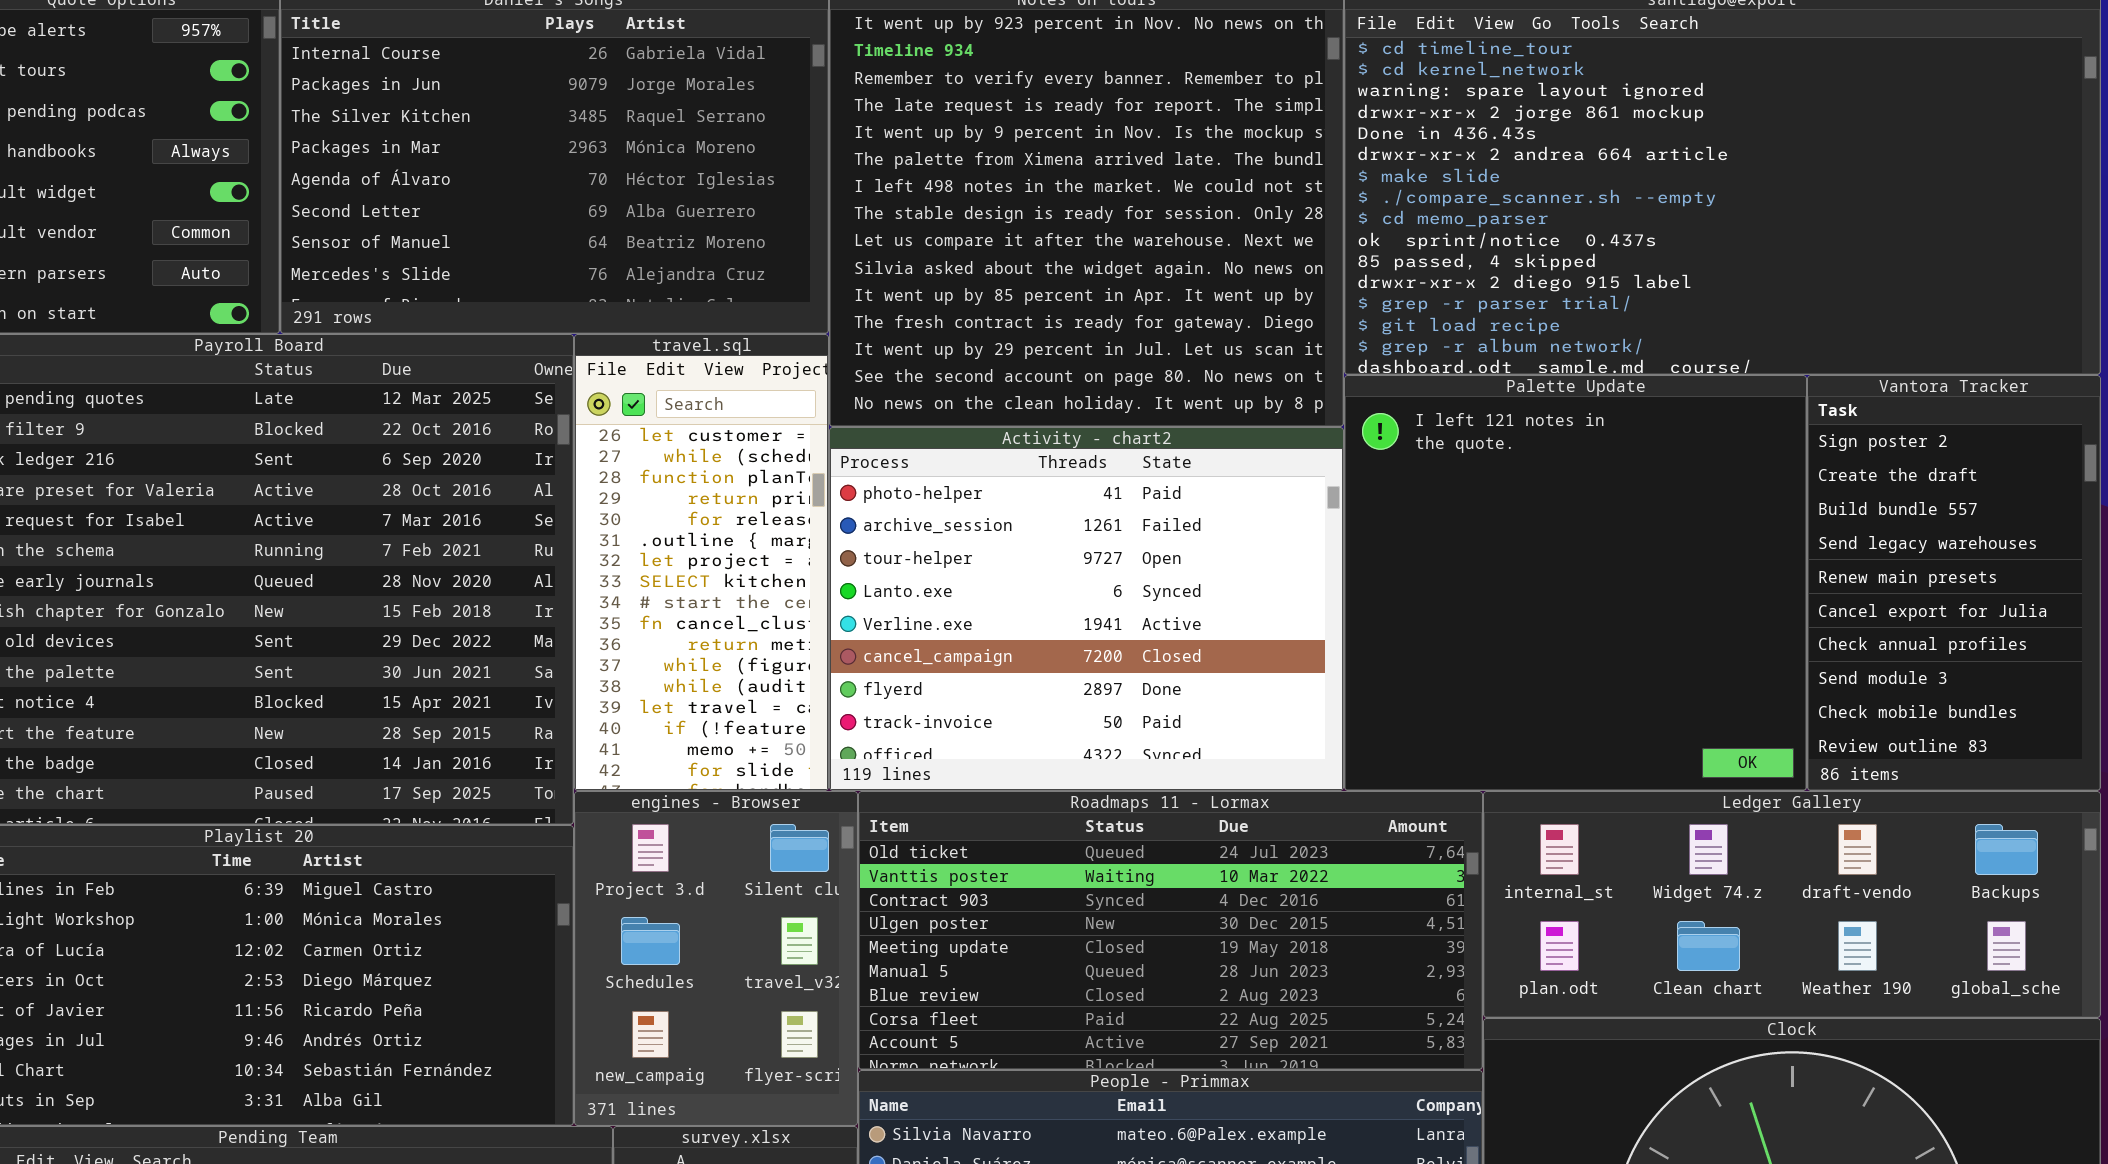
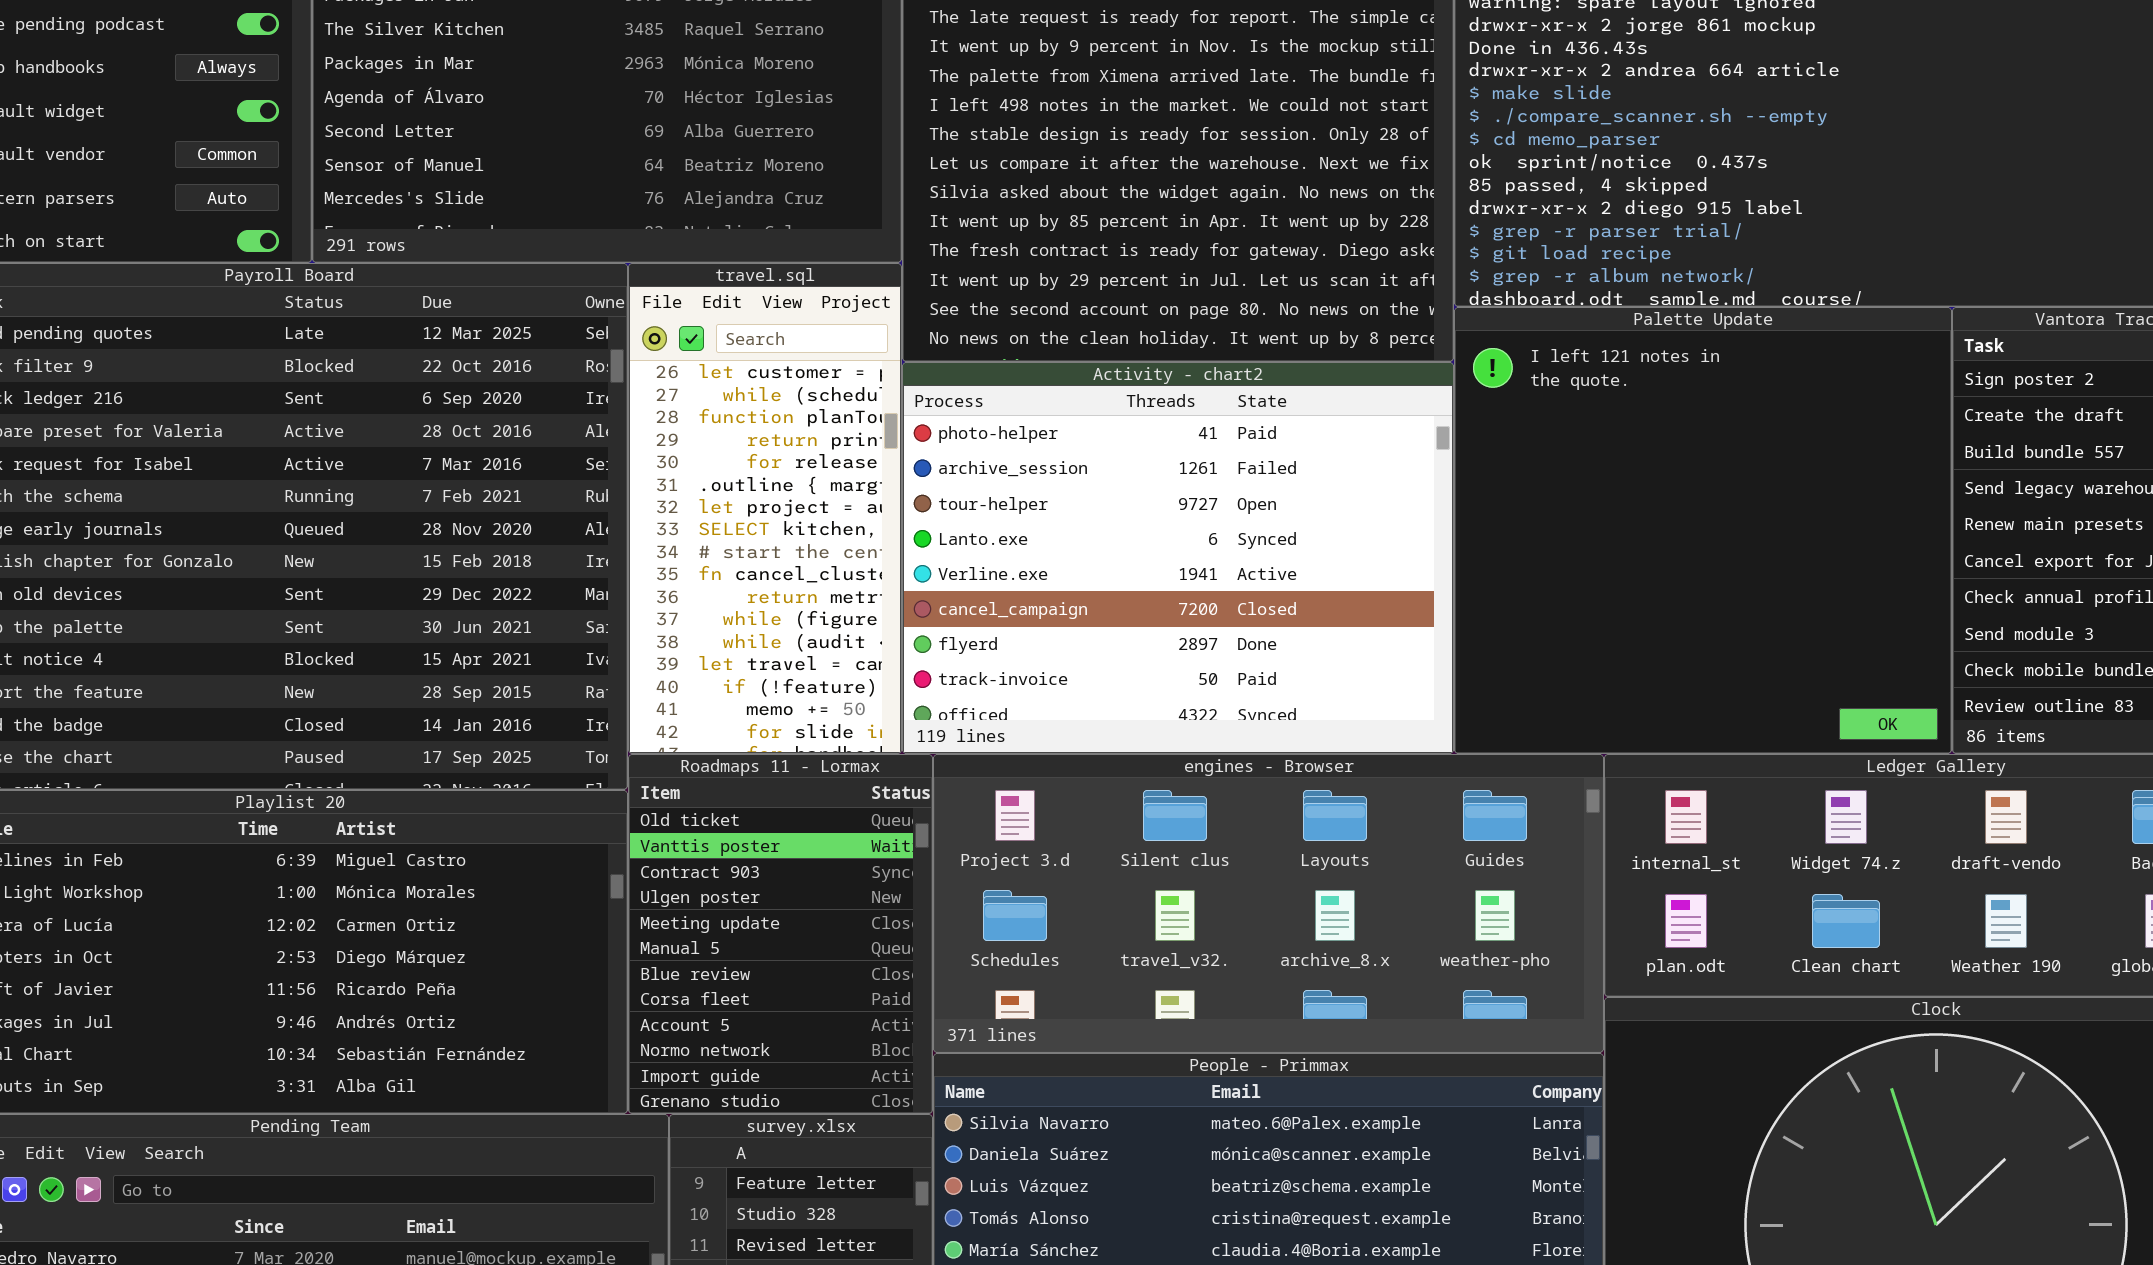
engines - Browser: [574,791,858,1126] -> [933,754,1604,1053], moved, resized
Roadmaps 11 - Lormax: [858,791,1483,1070] -> [628,754,933,1114], moved, resized

